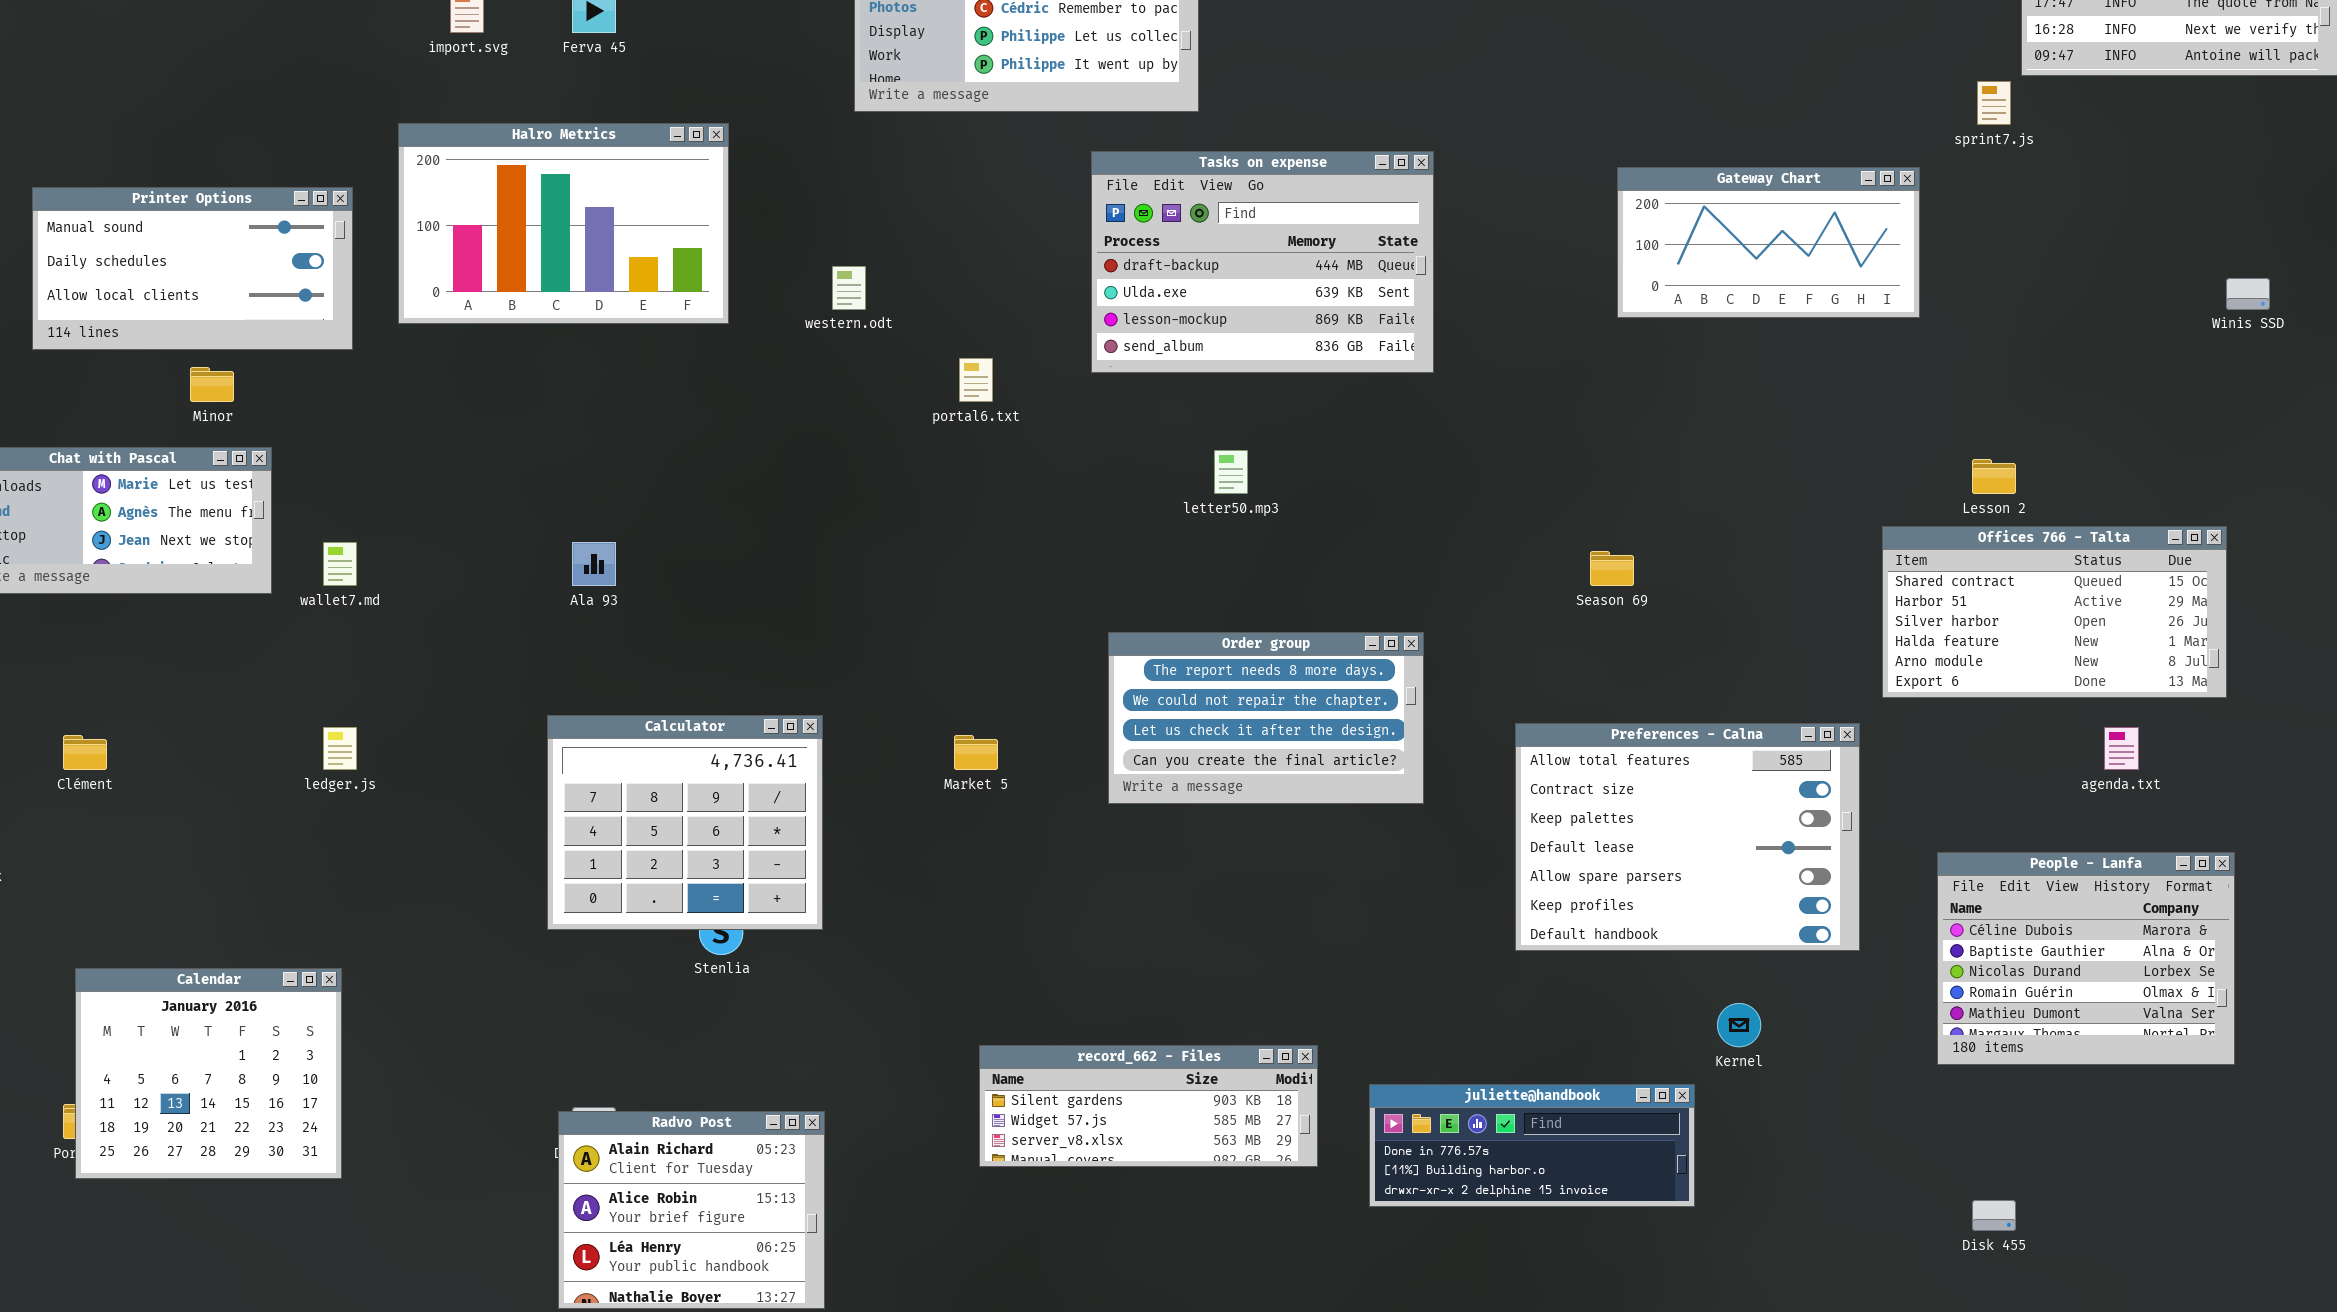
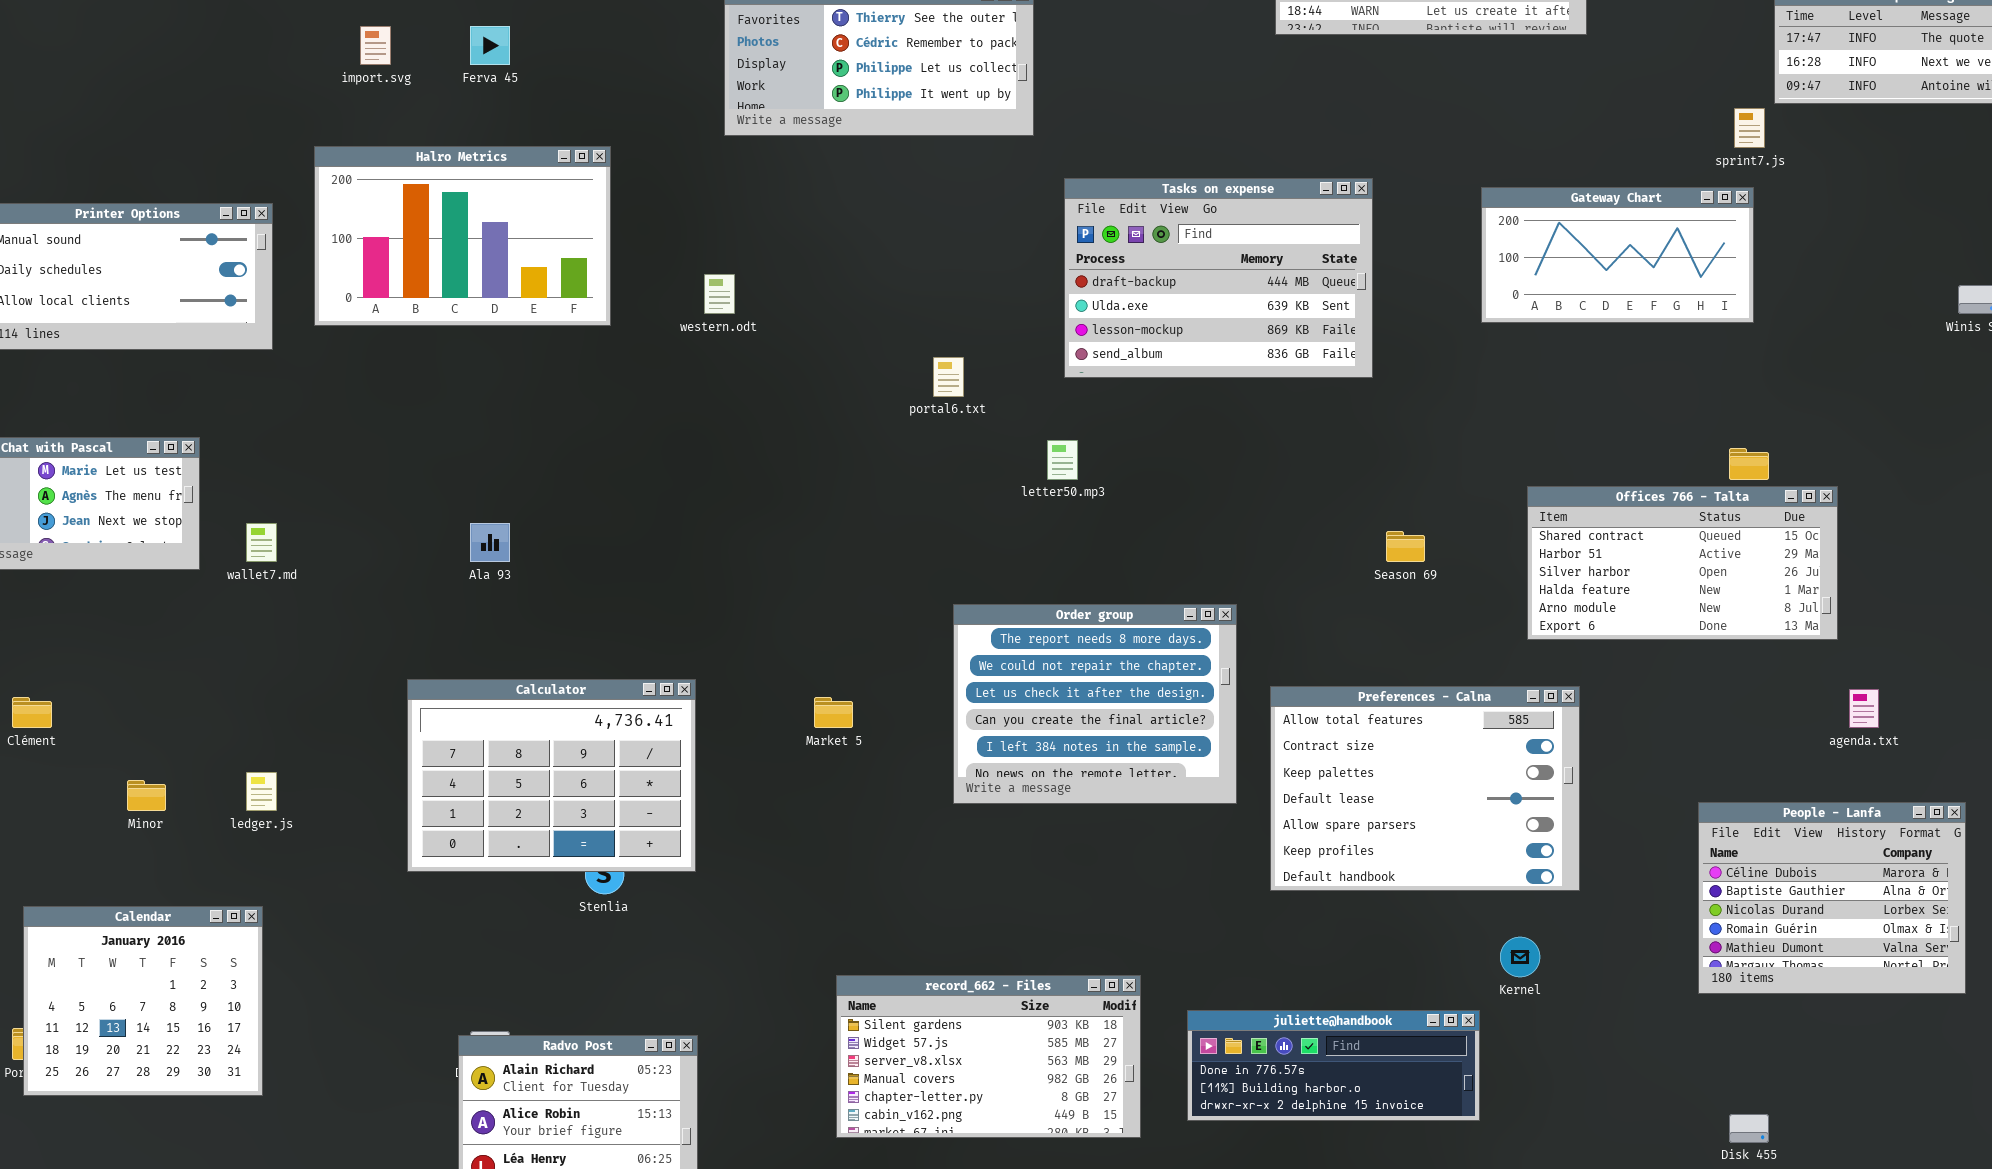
Tasks on expense: [1091,151,1434,373] -> [1064,178,1373,378], moved
Gateway Chart: [1617,167,1920,318] -> [1481,187,1754,323], moved
portal6.txt: [959,358,993,402] -> [933,357,964,397], moved
Minor: [190,367,234,402] -> [127,780,166,811], moved
Offices 766 - Talta: [1882,526,2227,698] -> [1527,486,1838,640], moved
Order group: [1108,632,1424,804] -> [953,604,1237,804], resized
Calculator: [547,715,823,930] -> [407,679,696,872], resized
Preferences - Calna: [1515,723,1860,951] -> [1270,686,1580,891], moved
ledger.js: [323,727,357,770] -> [246,772,277,811], moved
record_662 - Files: [979,1045,1318,1167] -> [836,975,1141,1138], resized

